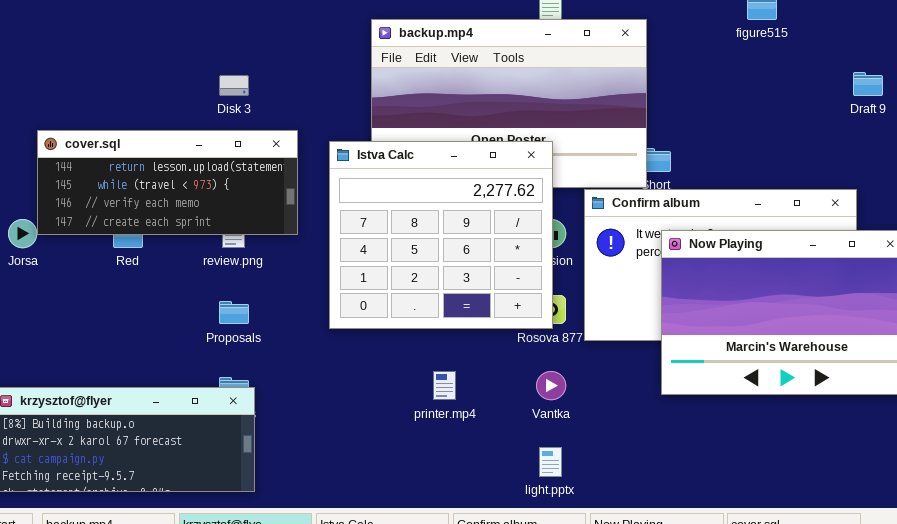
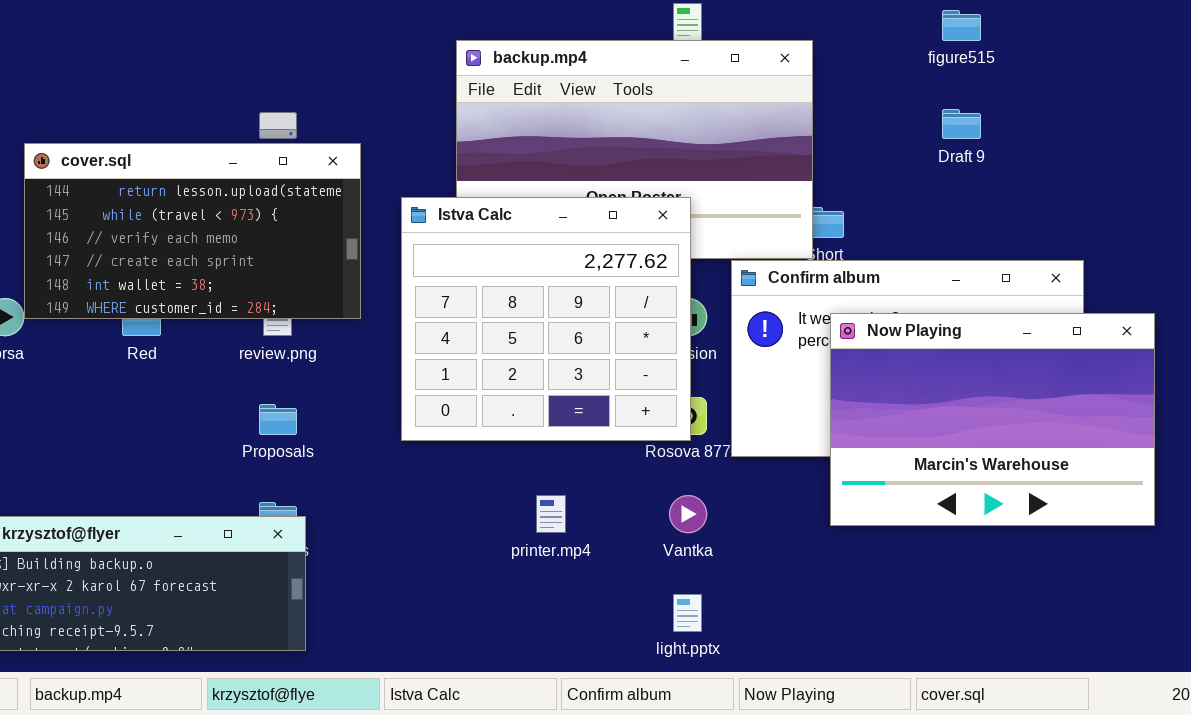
Draft 9: [853,72,883,96] -> [942,109,981,139], moved
cover.sql: [37,130,298,235] -> [24,143,361,319], resized

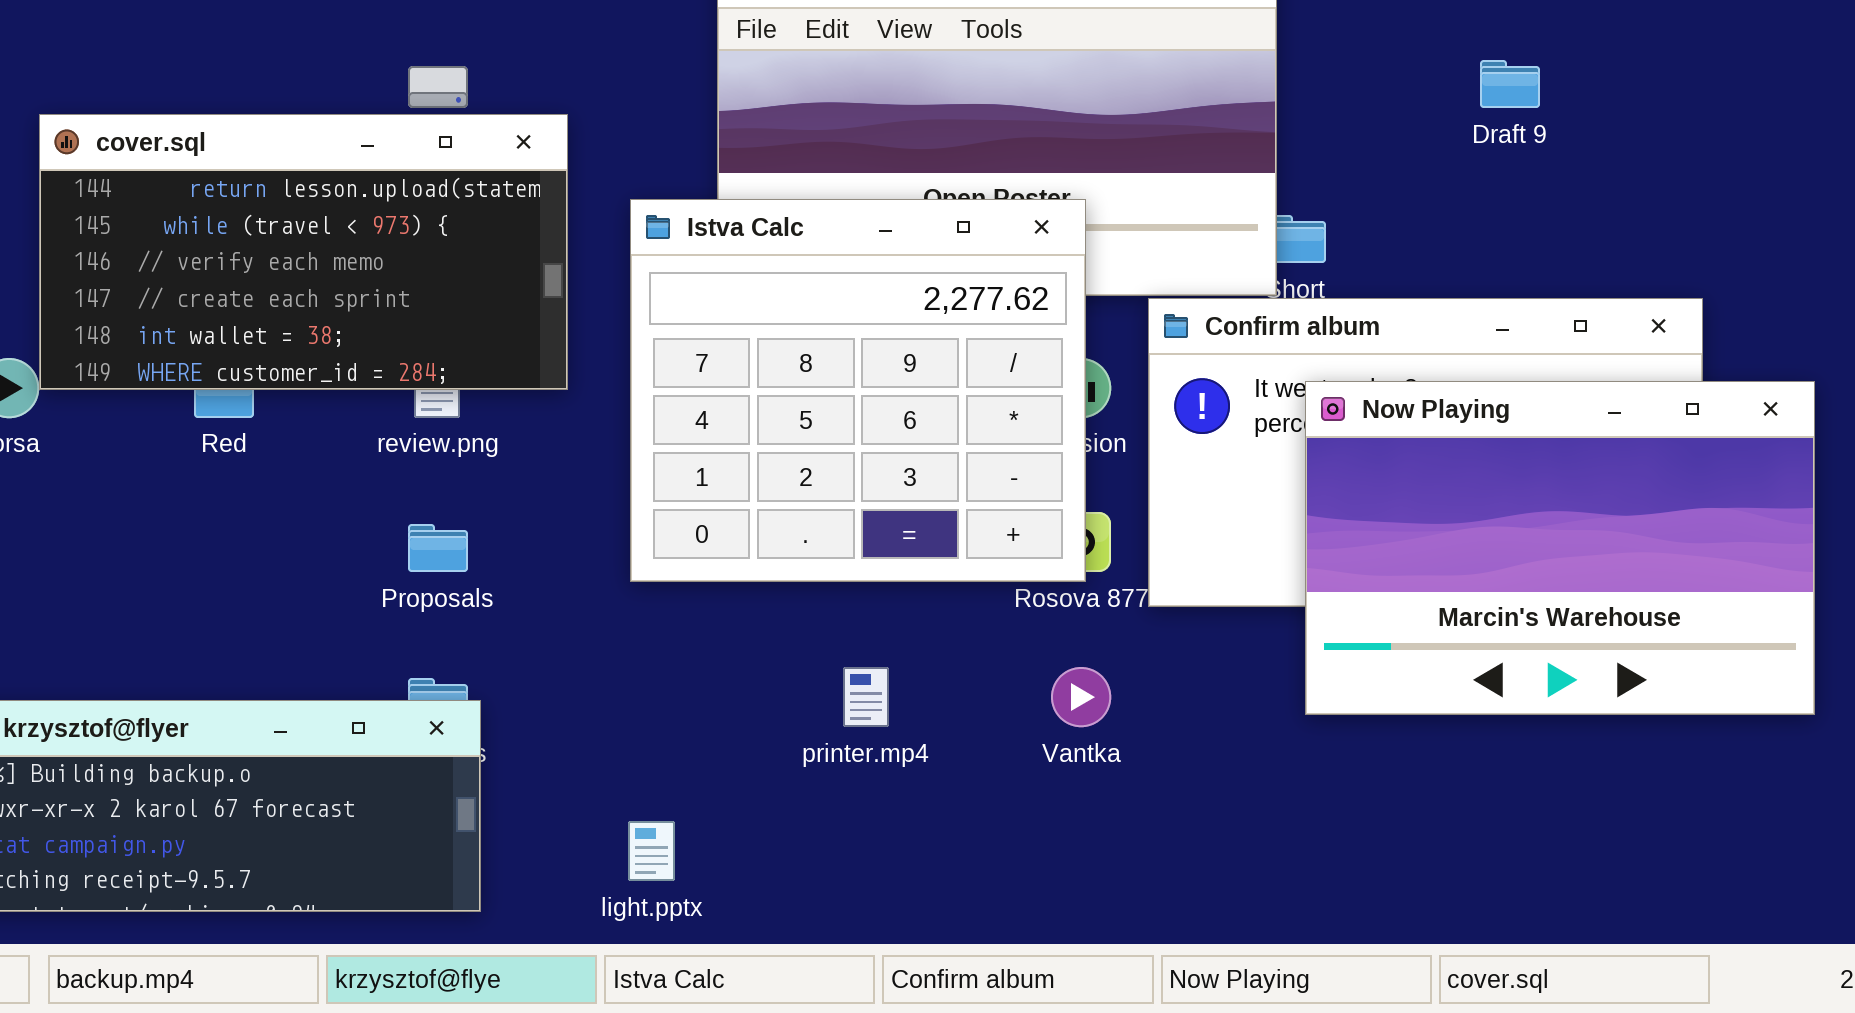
light.pptx: [673,594,702,632] -> [628,821,675,881], moved

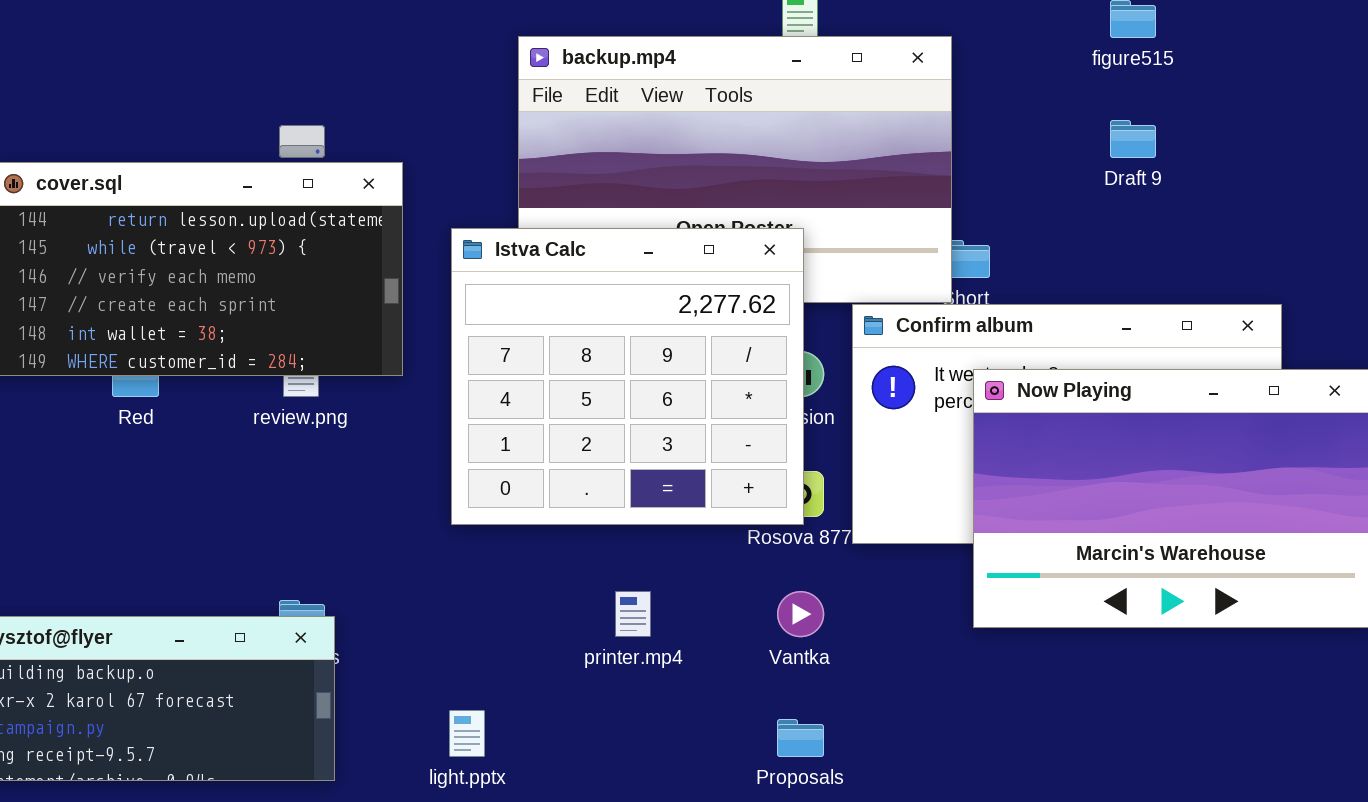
Proposals: [408,524,468,572] -> [777,719,824,757], moved

